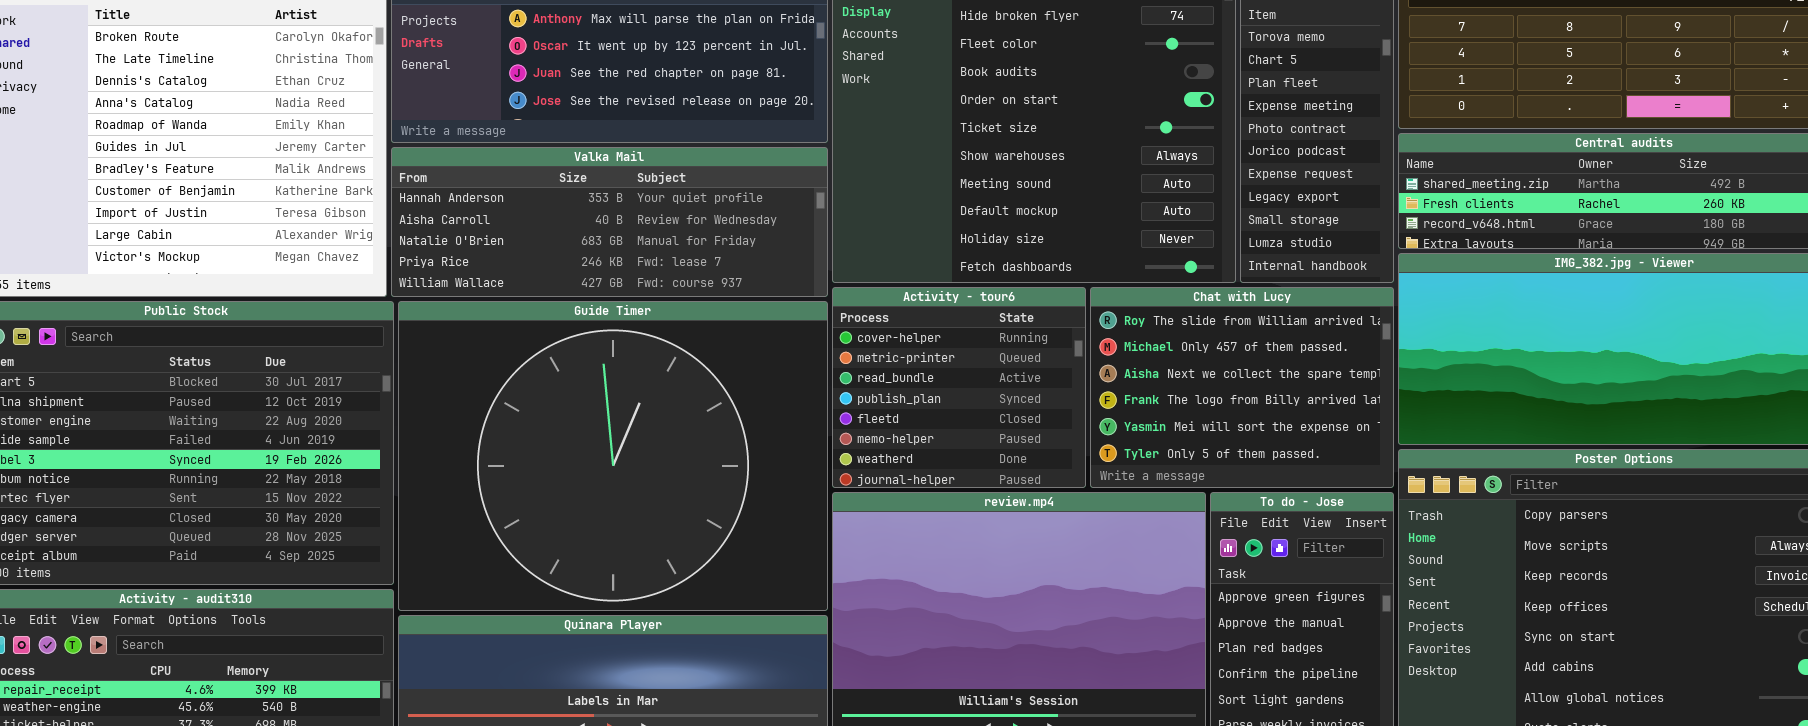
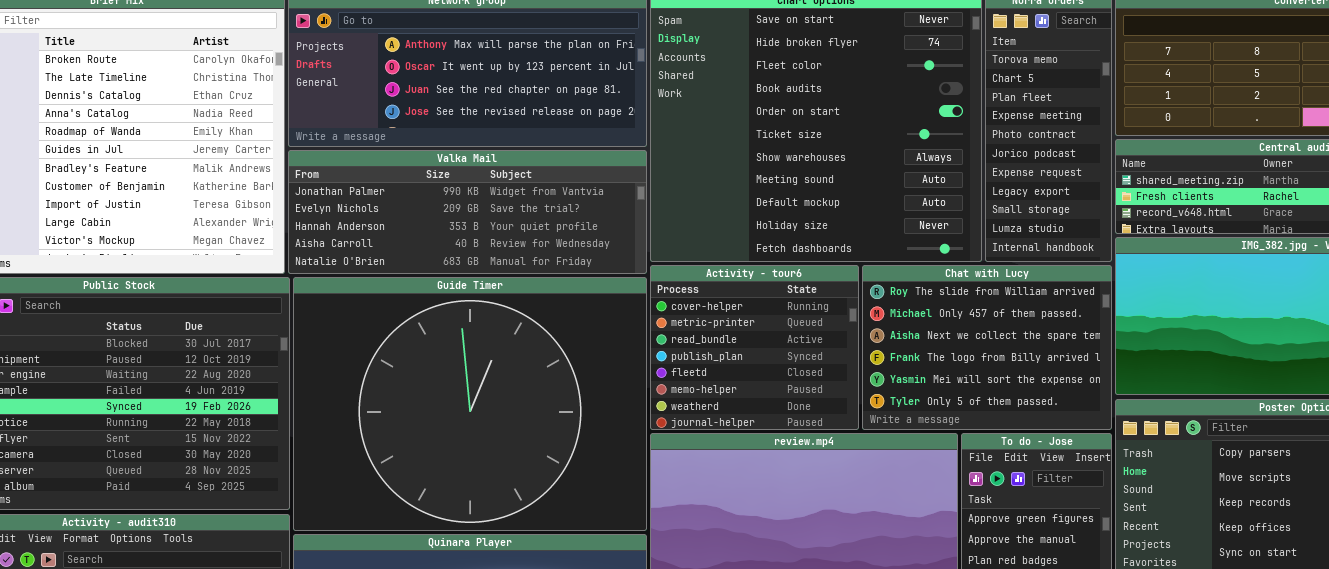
Valka Mail: [391,147,828,297] -> [288,150,647,274], scrolled up 2 rows

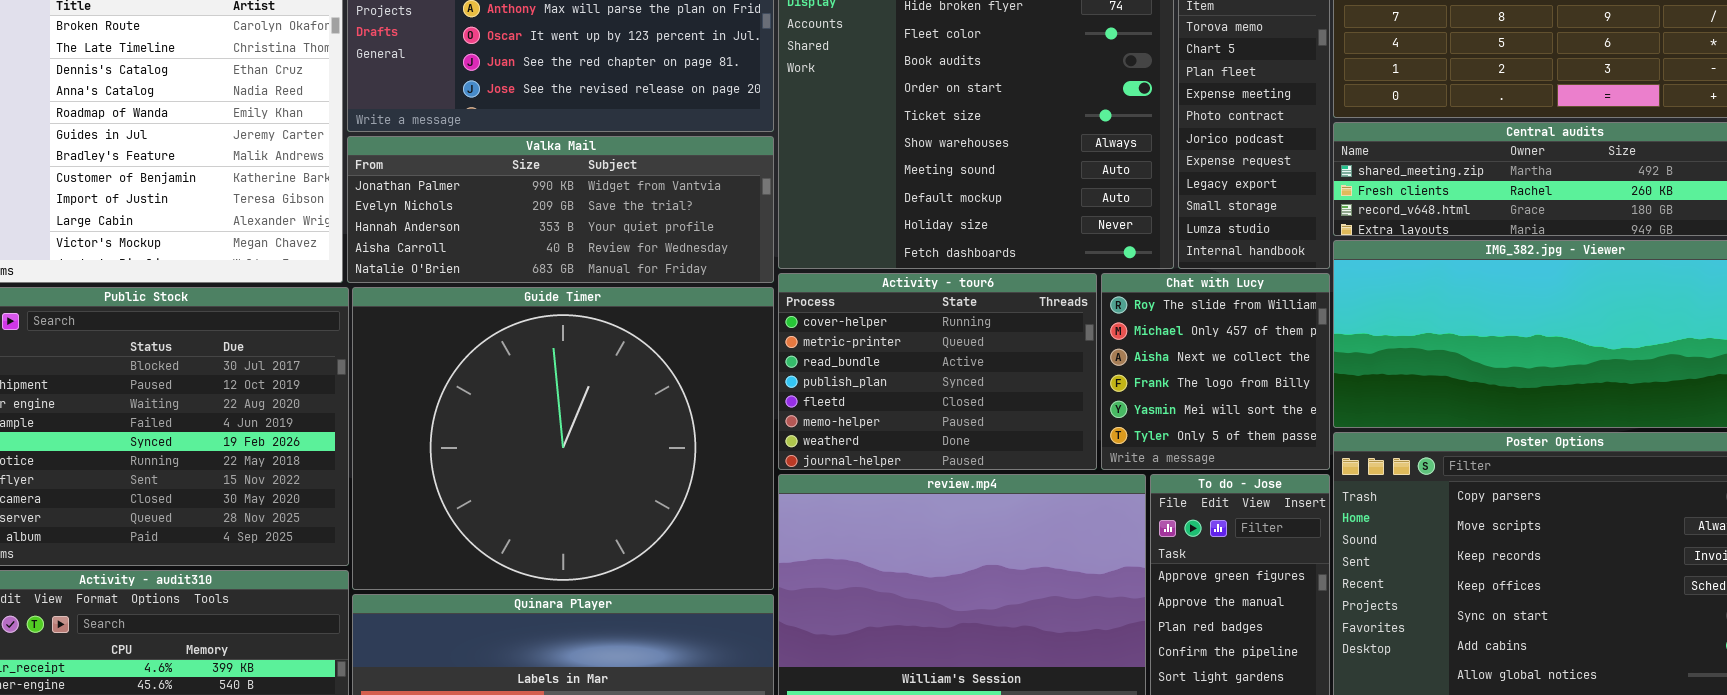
Activity - tour6: [650,265,859,430] -> [778,273,1097,470], resized
Chat with Lucy: [862,265,1112,430] -> [1101,273,1330,470], resized

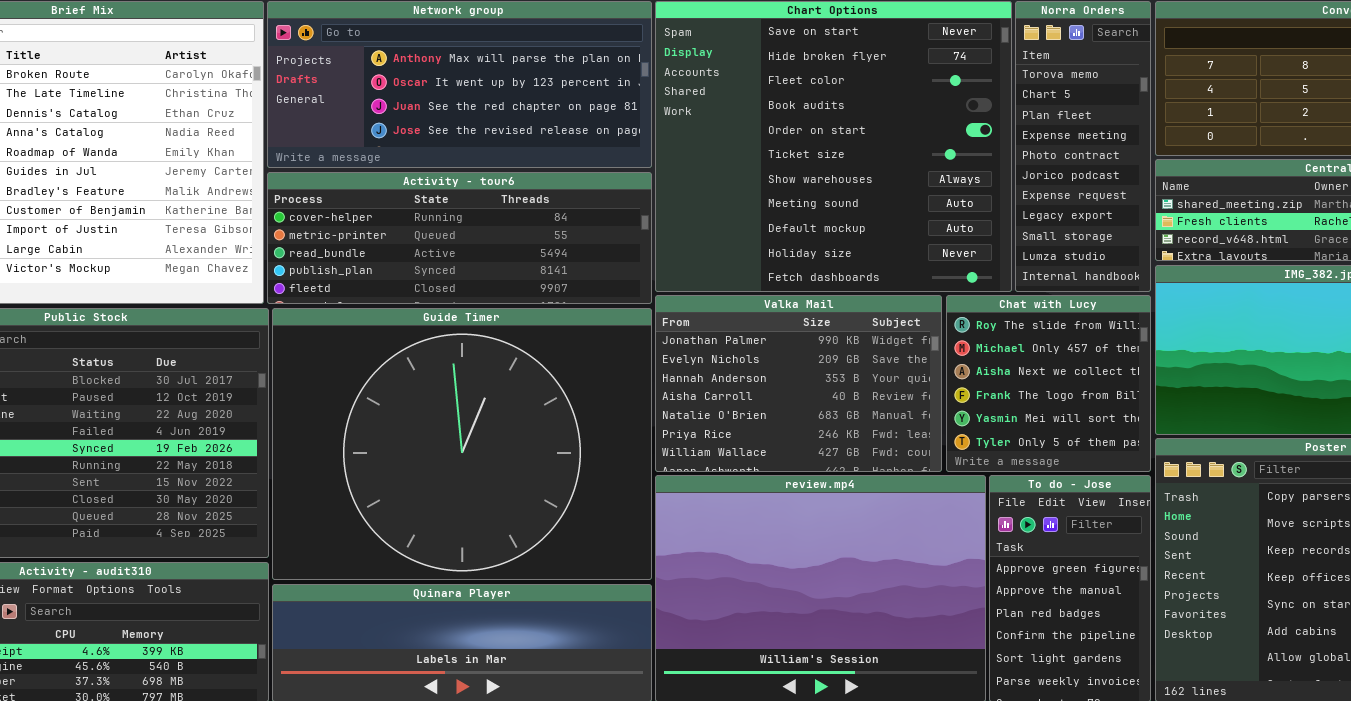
Valka Mail: [347,136,774,283] -> [655,295,942,472], moved, resized
Activity - tour6: [778,273,1097,470] -> [267,172,652,304], moved, resized

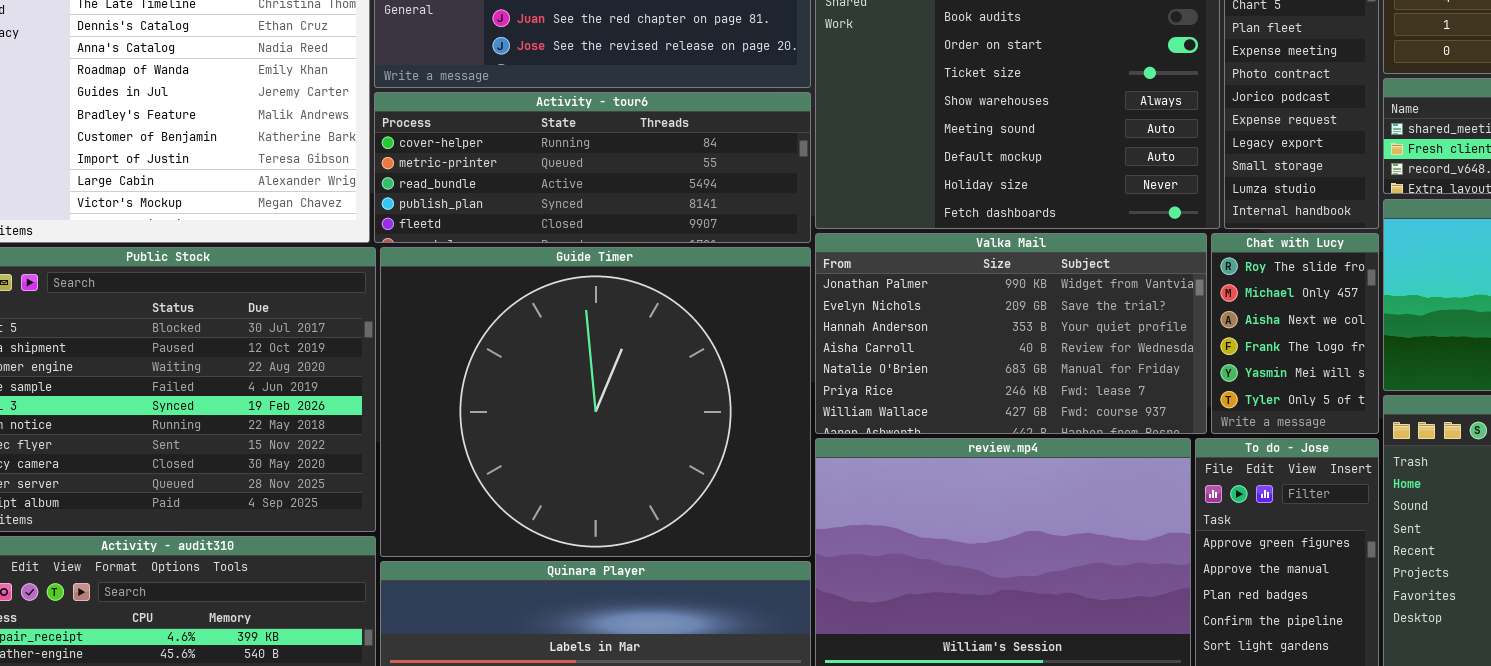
Valka Mail: [655,295,942,472] -> [815,233,1207,434], resized
Chat with Lucy: [946,295,1151,472] -> [1211,233,1379,434], resized

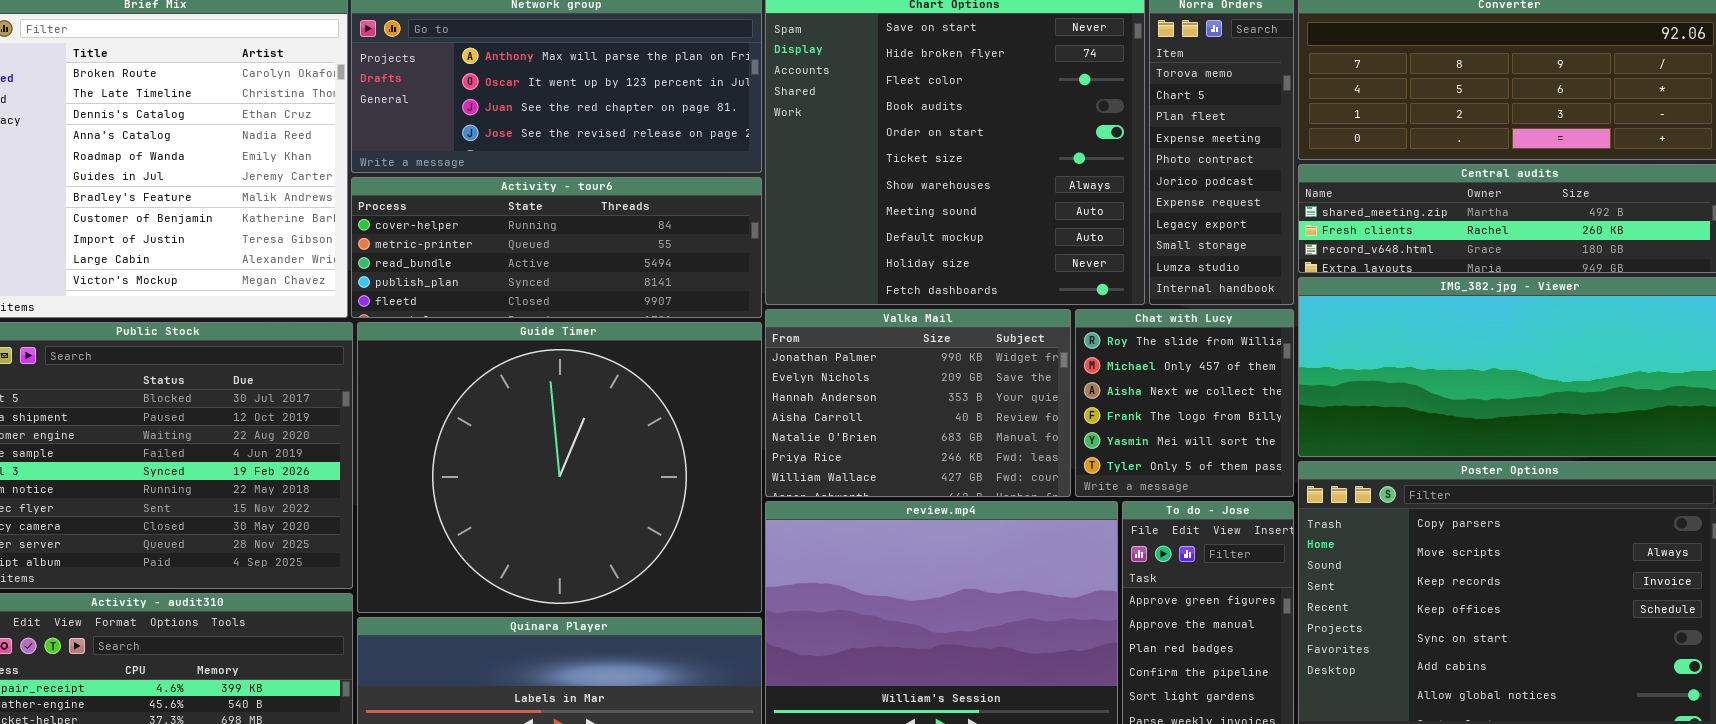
Valka Mail: [815,233,1207,434] -> [765,309,1071,497], resized
Chat with Lucy: [1211,233,1379,434] -> [1075,309,1294,497], resized

